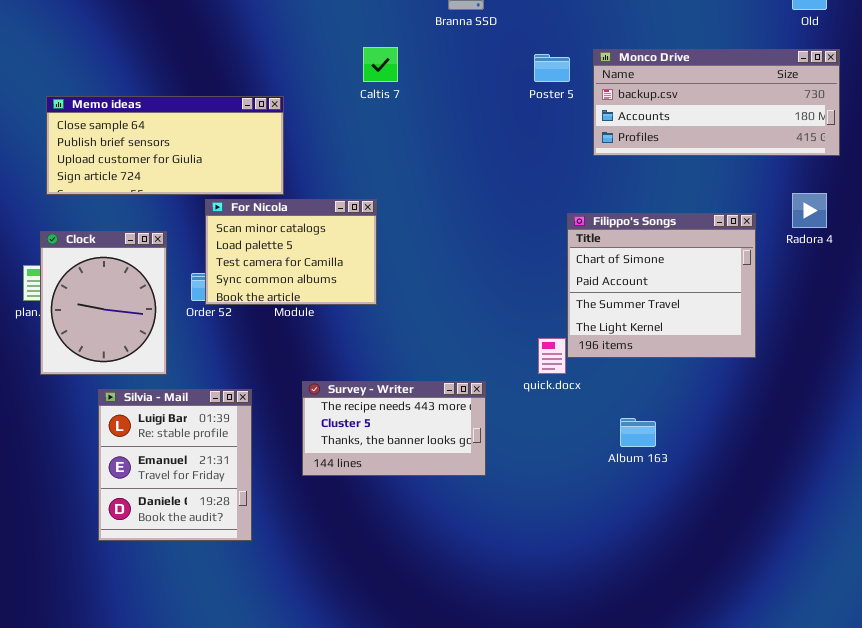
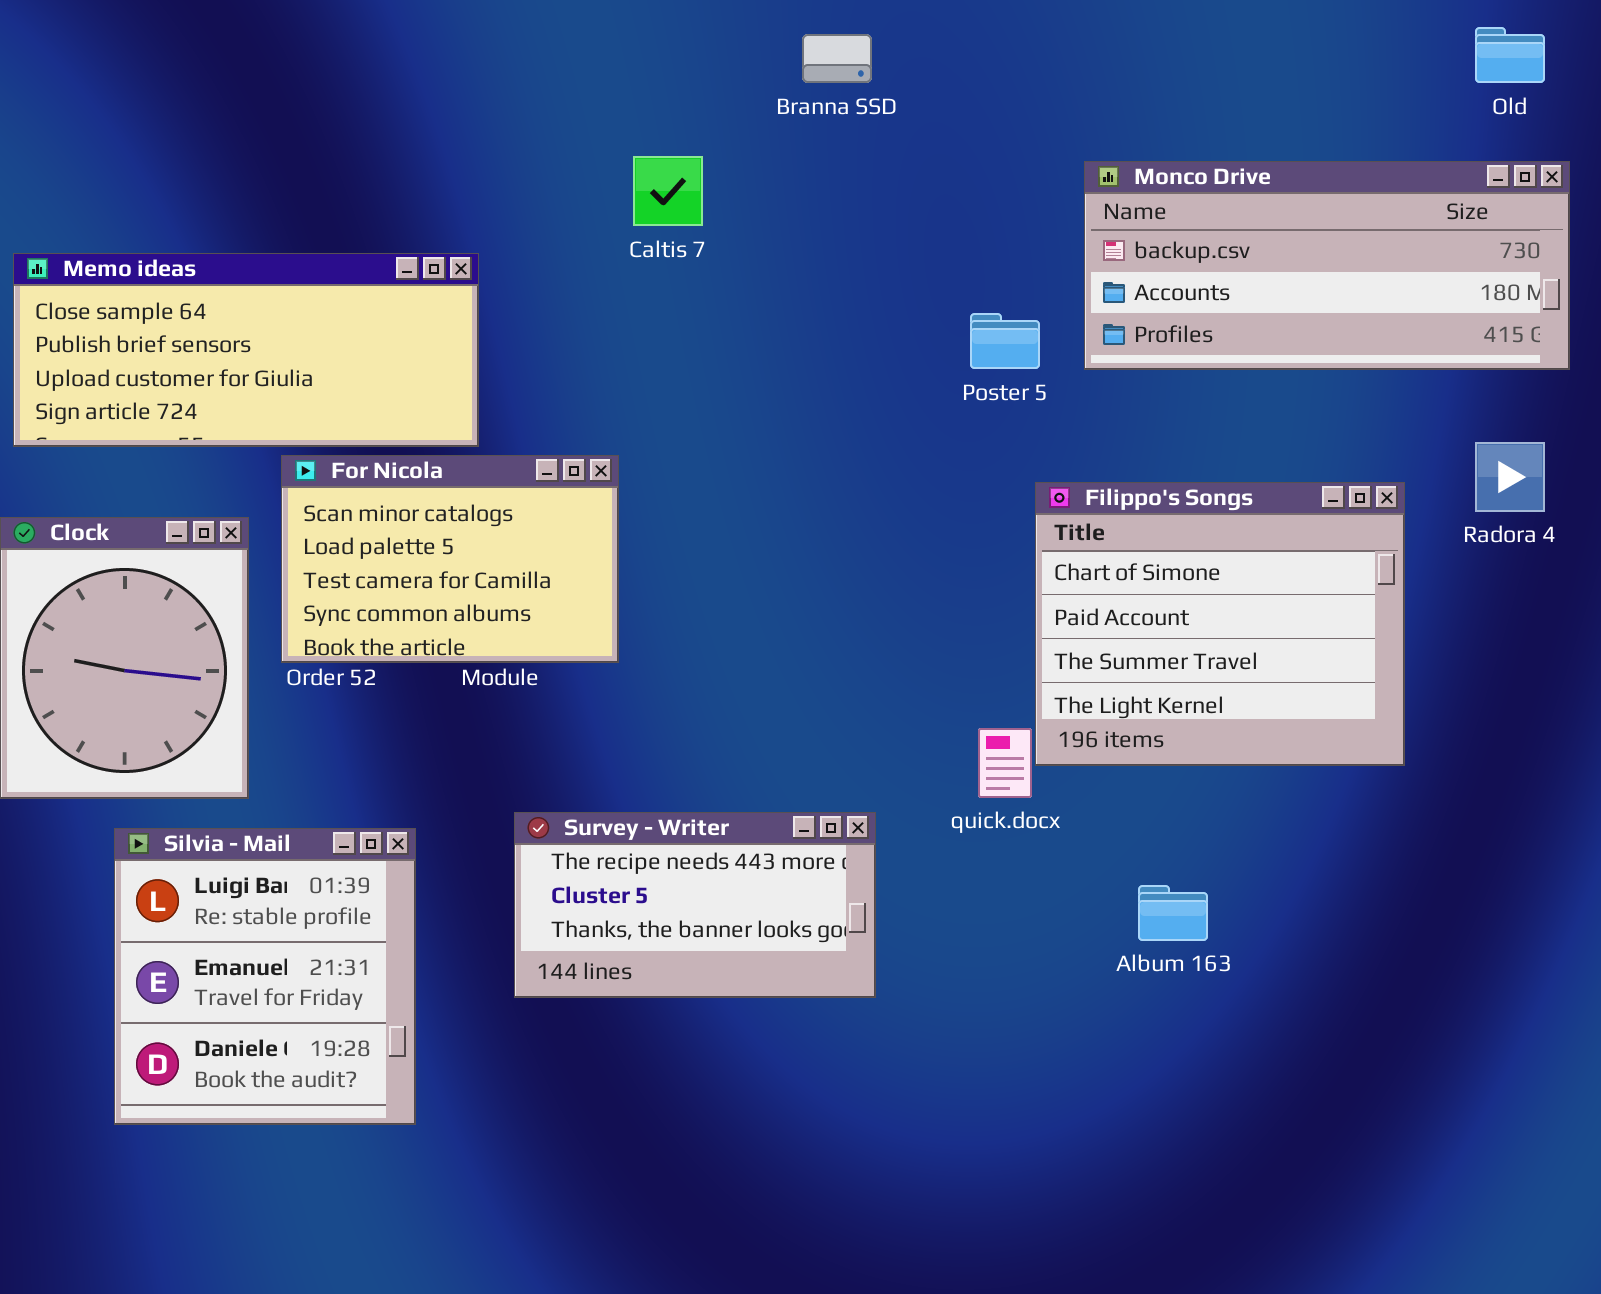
Poster 5: [534,54,570,82] -> [970,313,1040,369], moved
For Nicola: [205,199,377,305] -> [281,455,619,663], moved

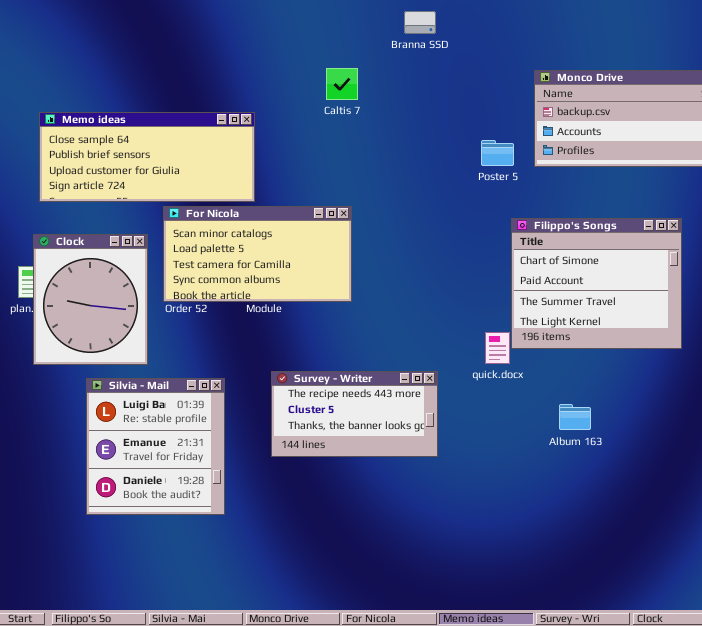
For Nicola: [281,455,619,663] -> [163,206,352,302], resized

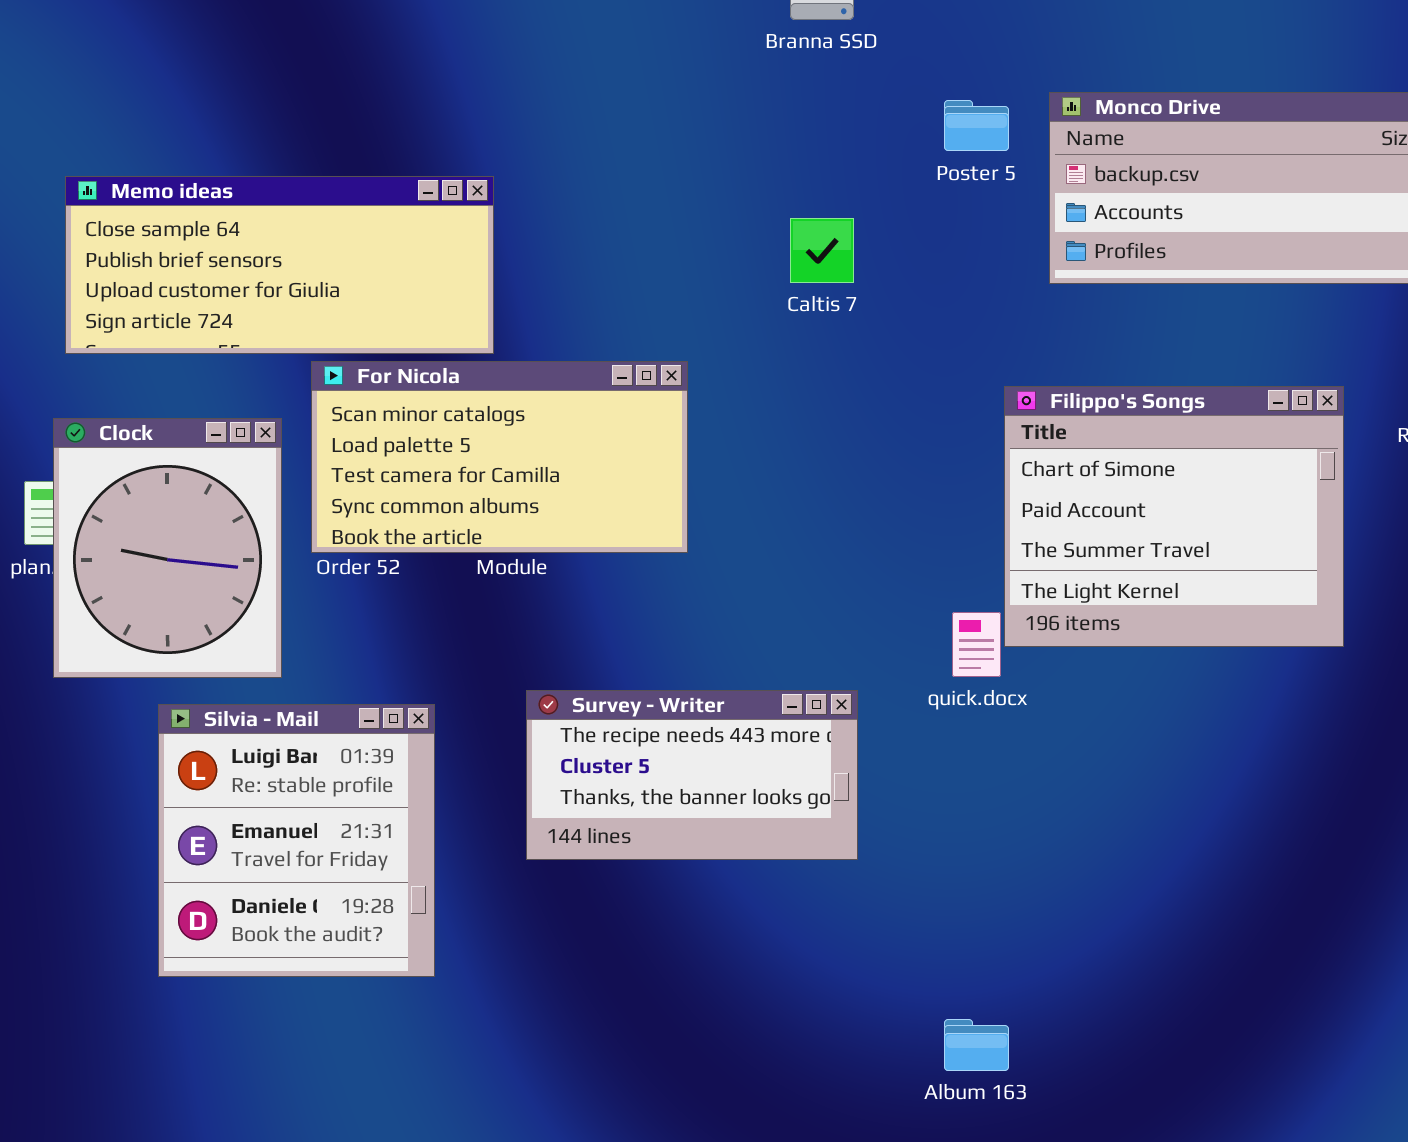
Caltis 7: [326,68,358,100] -> [790,218,854,283], moved
Poster 5: [481,140,514,166] -> [944,100,1009,151], moved
Album 163: [559,404,591,430] -> [944,1019,1009,1071], moved

